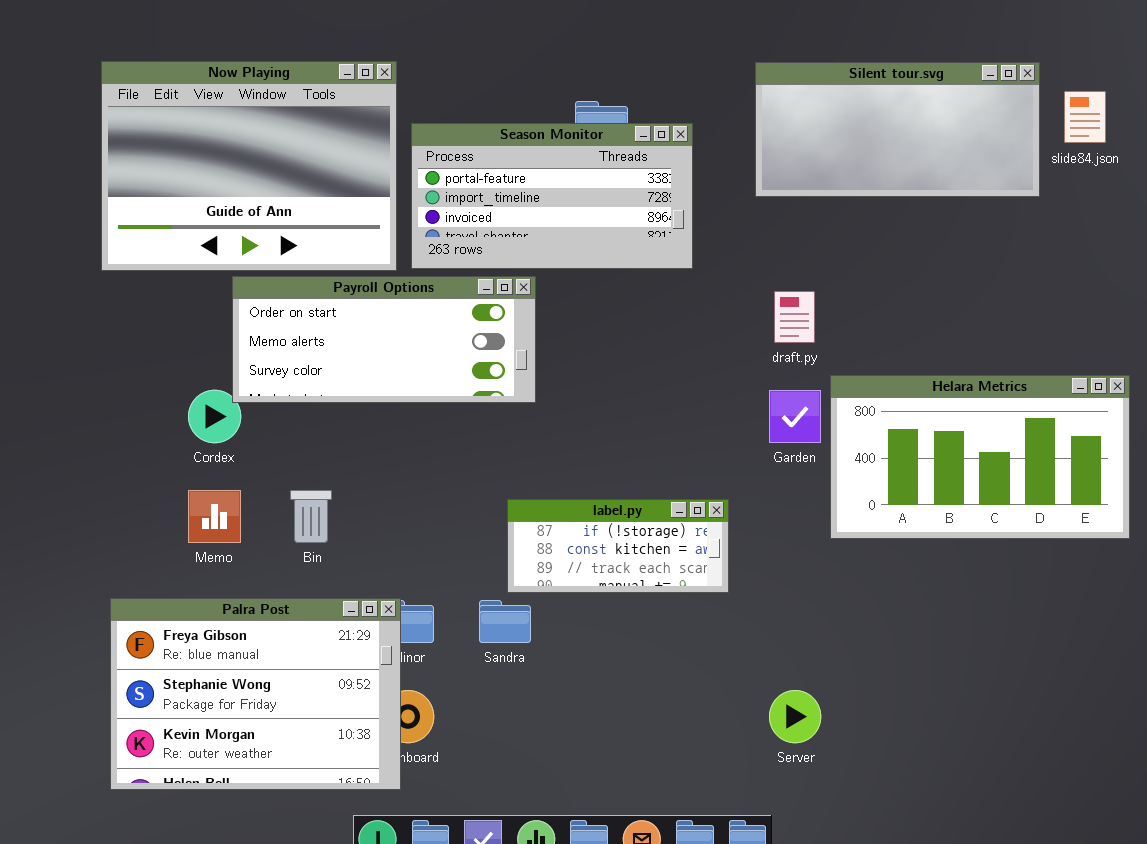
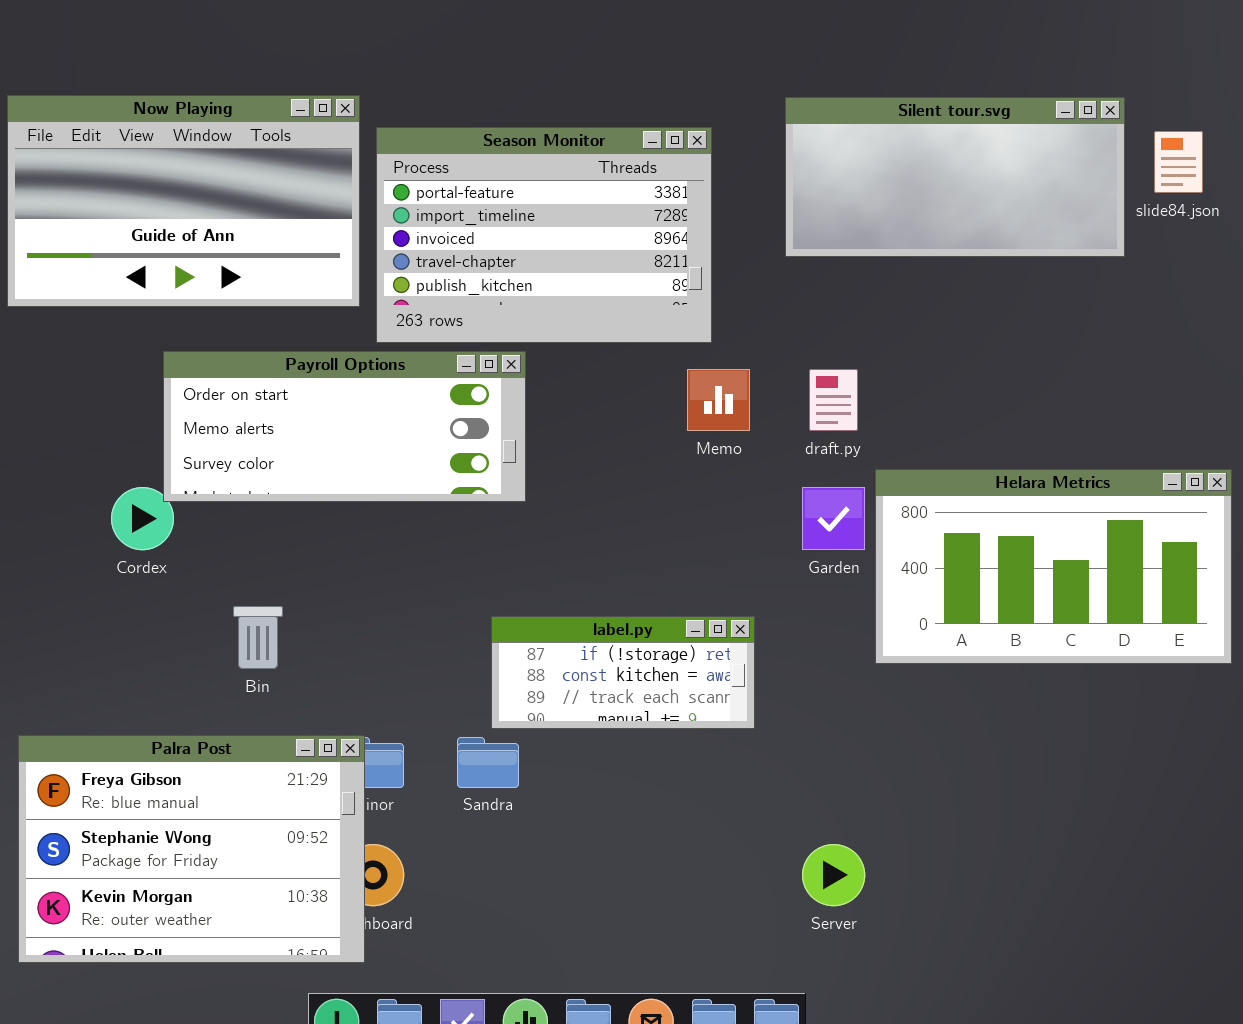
Now Playing: [101,61,397,271] -> [7,95,360,307], resized
Season Monitor: [411,123,693,269] -> [376,127,712,343], resized
Memo: [188,490,241,543] -> [687,369,750,431], moved

